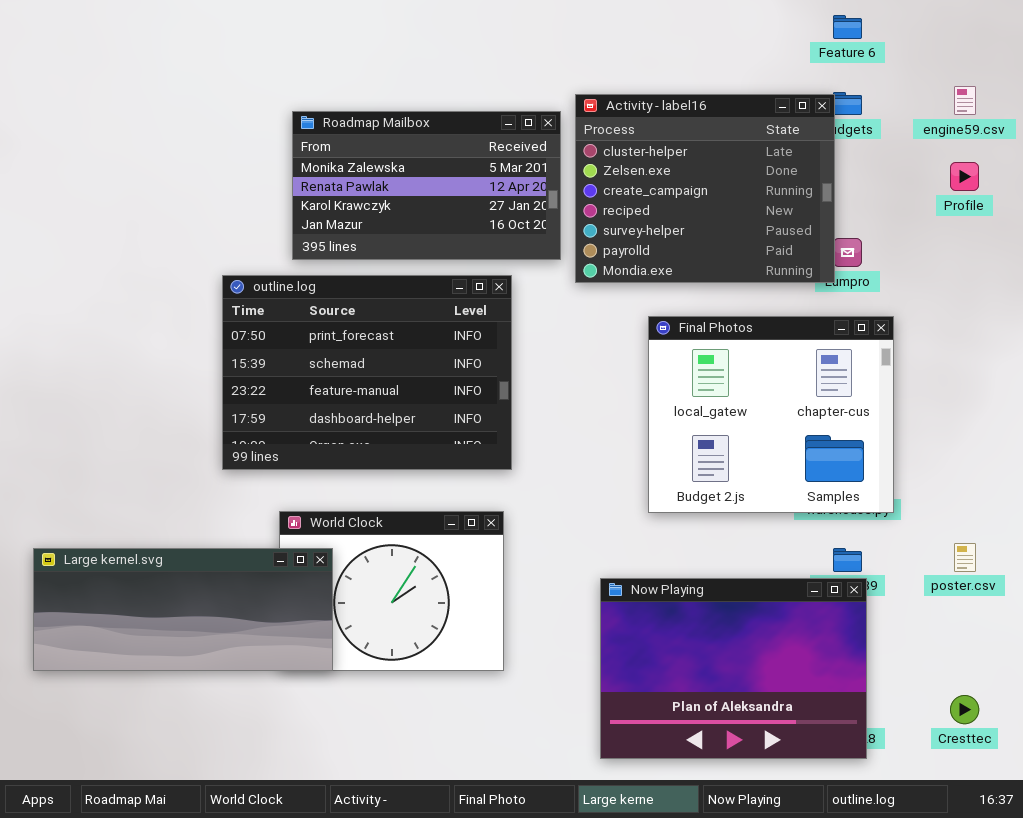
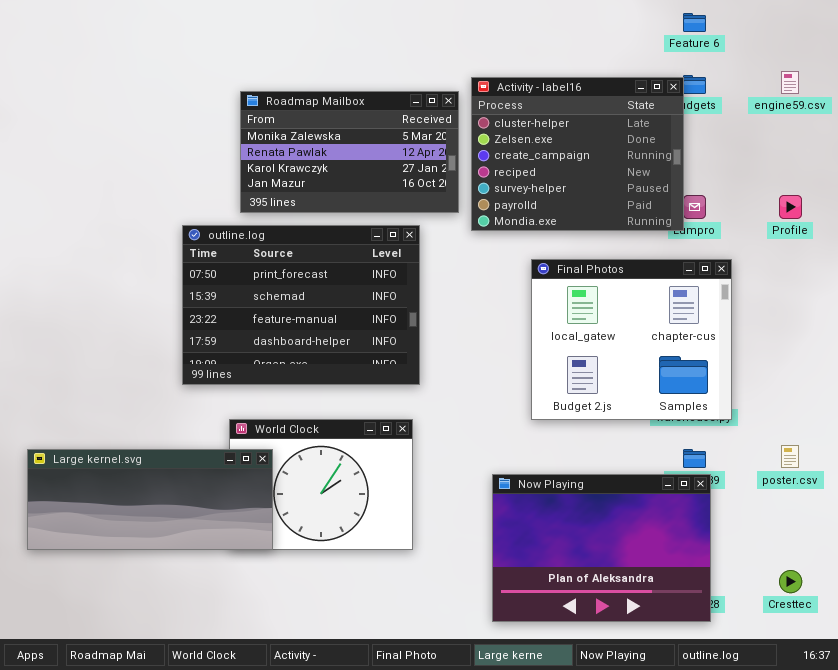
Profile: [950,162,979,191] -> [779,195,802,219], moved

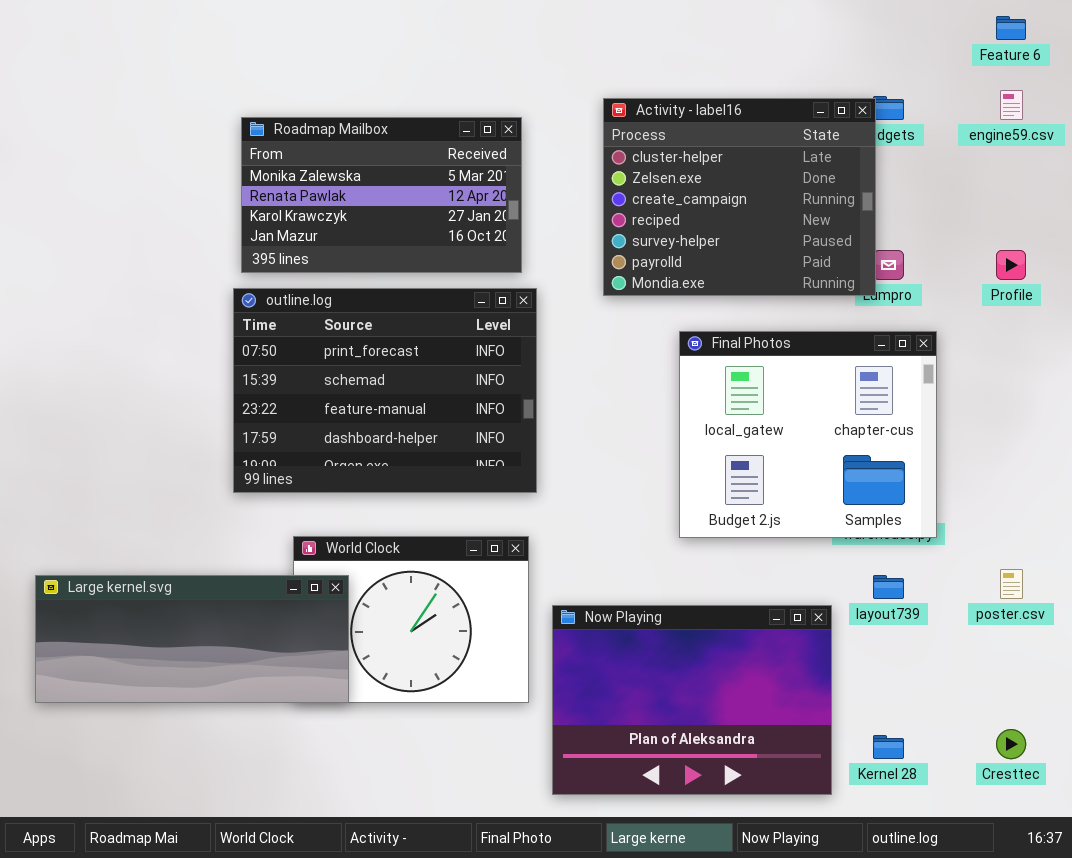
Feature 6: [683,13,706,32] -> [996,16,1026,40], moved
Roadmap Mailbox: [240,91,459,213] -> [241,117,522,273], moved
Now Playing: [492,474,711,622] -> [552,605,832,795], moved

